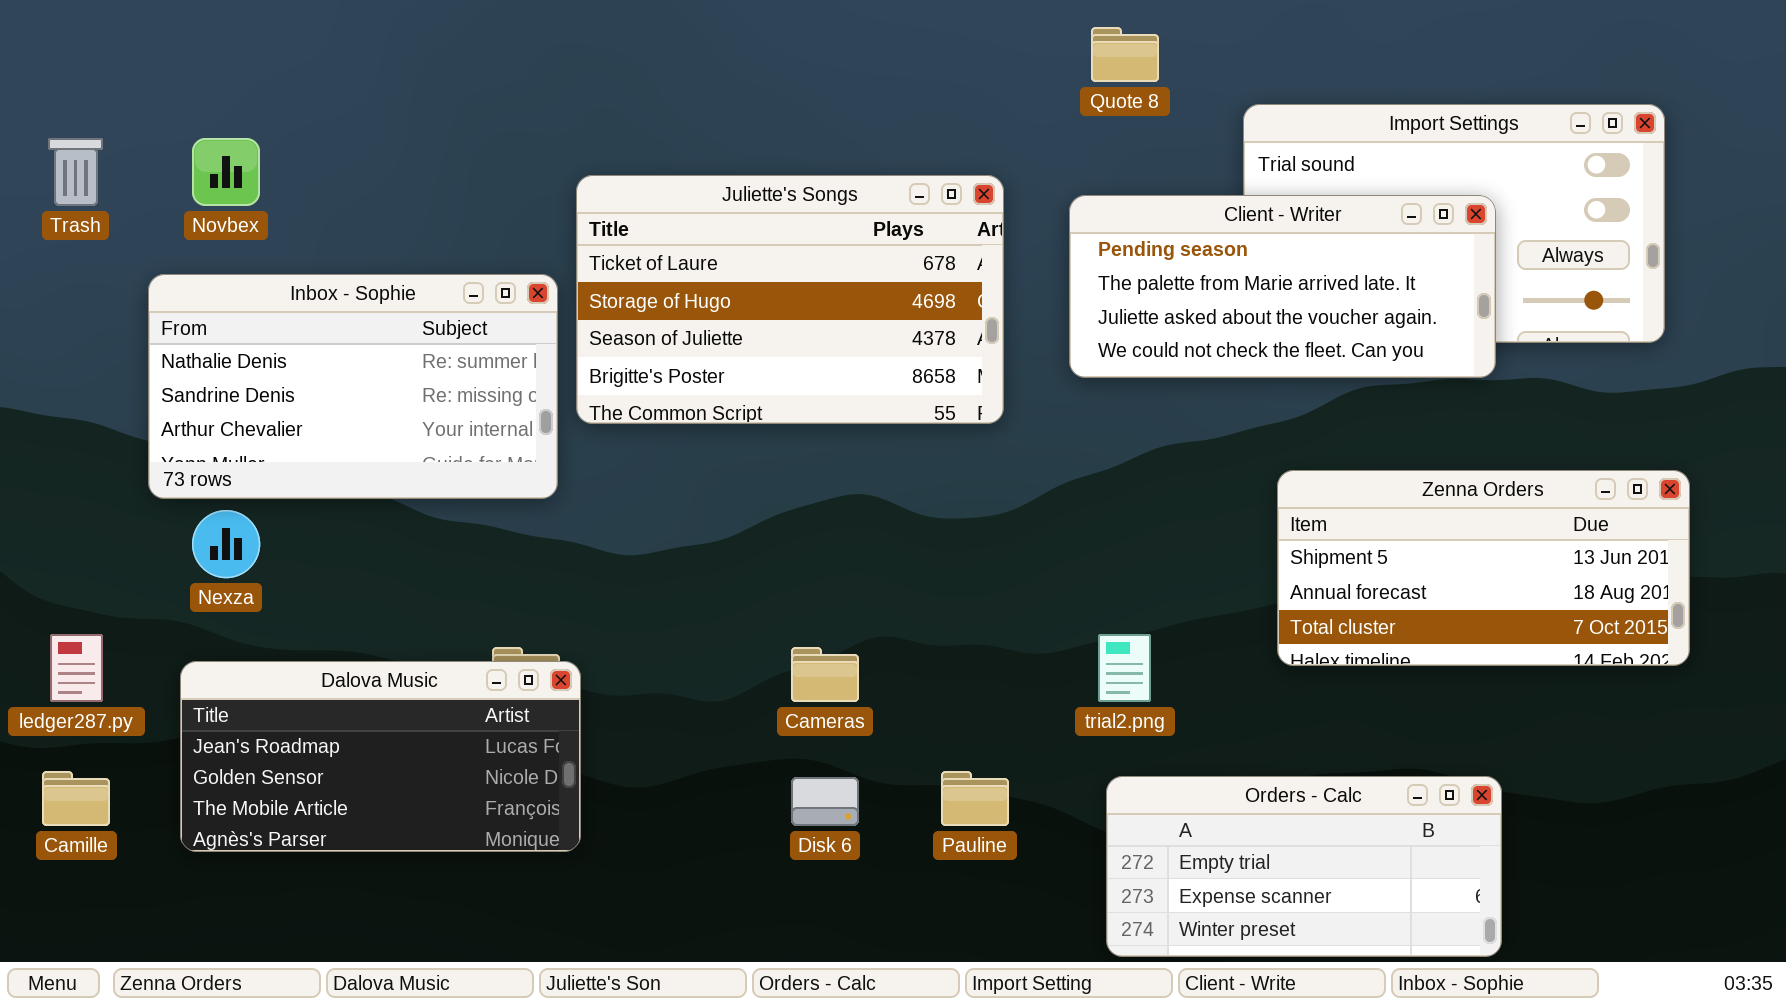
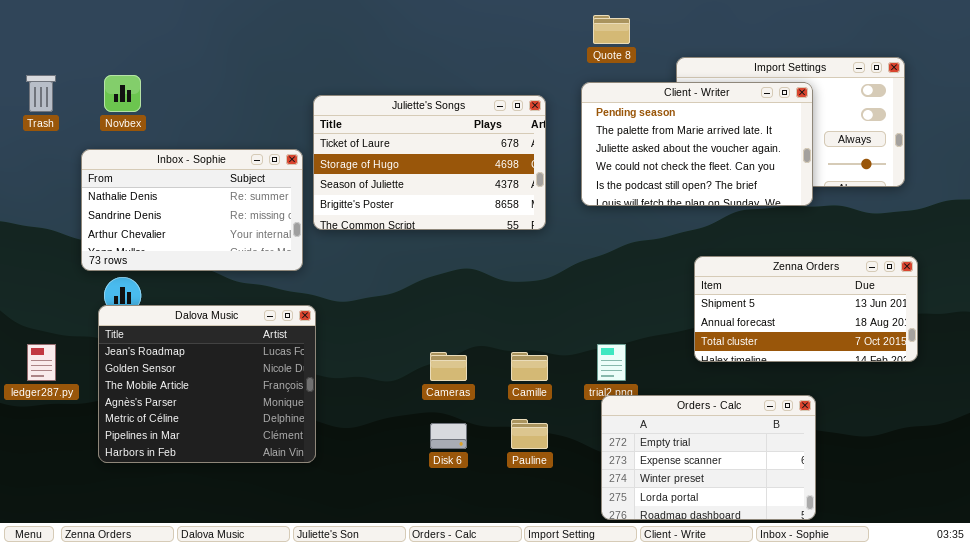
Client - Writer: [1069,195,1496,378] -> [581,82,813,206], resized
Dalova Music: [180,661,581,852] -> [98,305,316,463], resized
Camille: [42,771,110,826] -> [511,352,548,381], moved
Orders - Calc: [1106,776,1502,957] -> [601,395,816,520], resized

